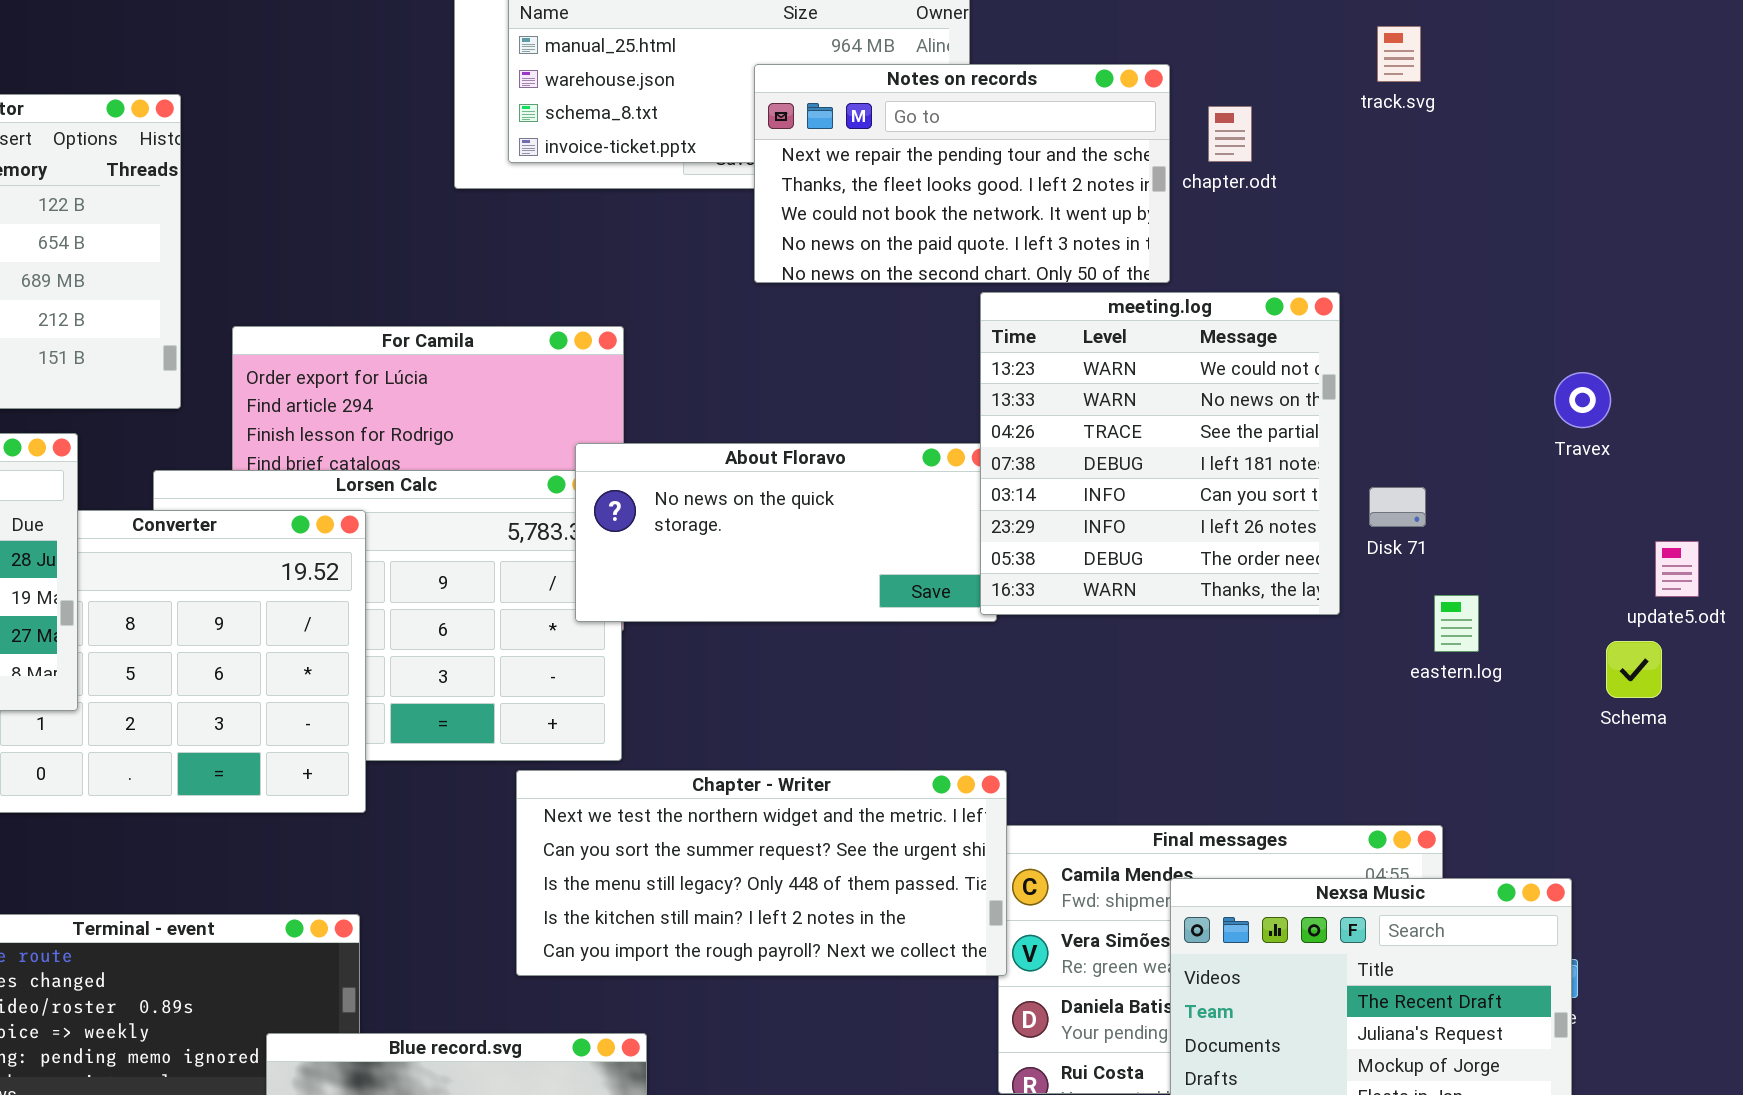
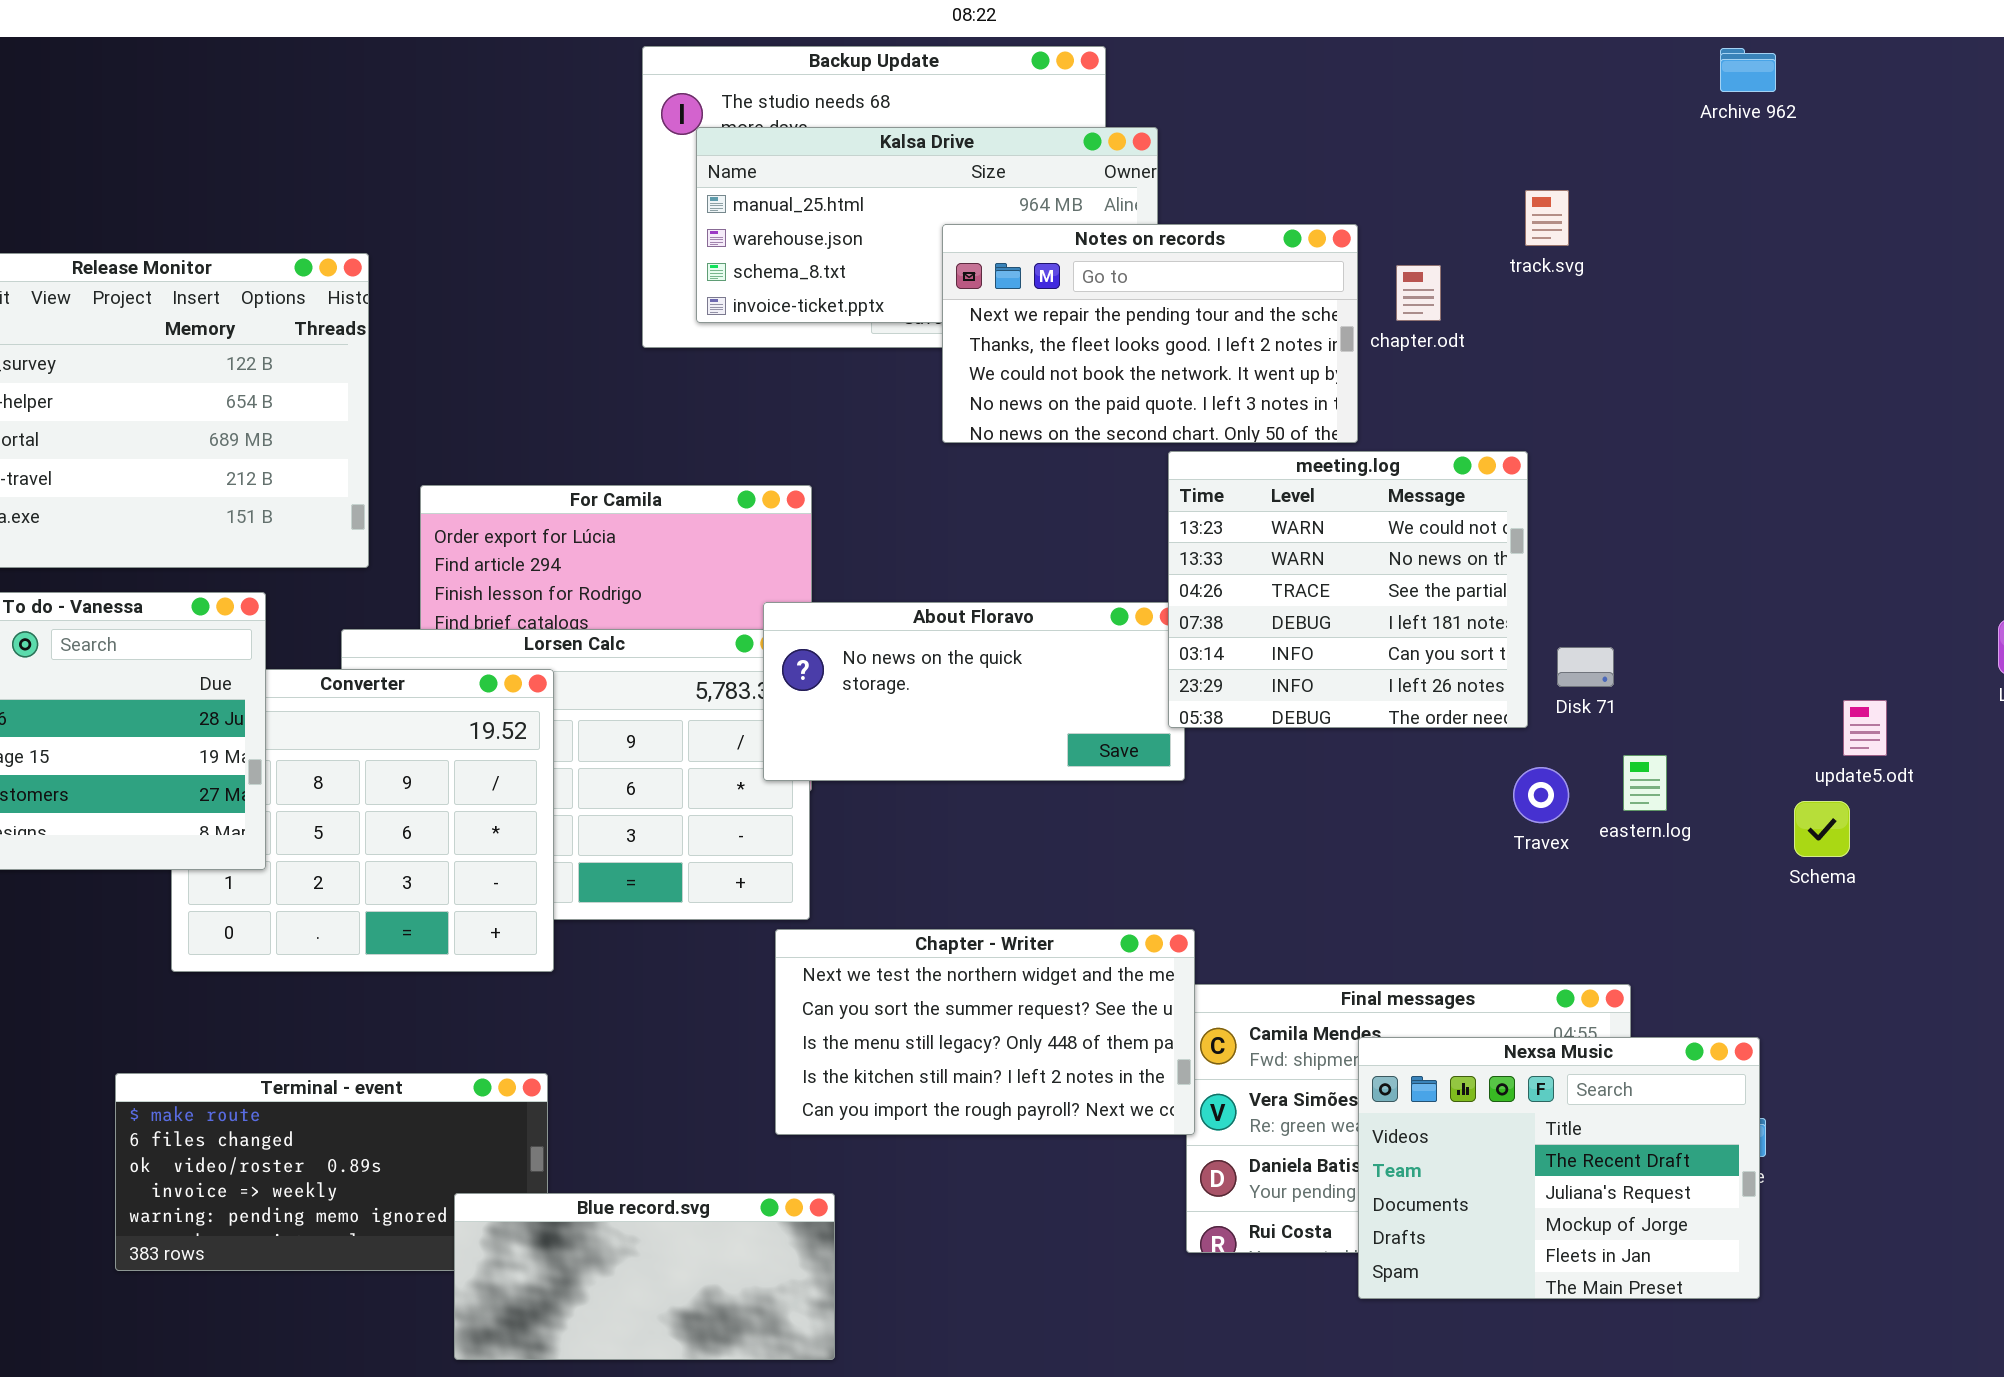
track.svg: [1377,26,1421,82] -> [1525,190,1569,246], moved
meeting.log: [980,292,1340,615] -> [1168,451,1528,728], resized
Travex: [1554,372,1611,428] -> [1513,767,1569,823], moved
Chapter - Writer: [516,770,1007,976] -> [775,929,1195,1135], resized

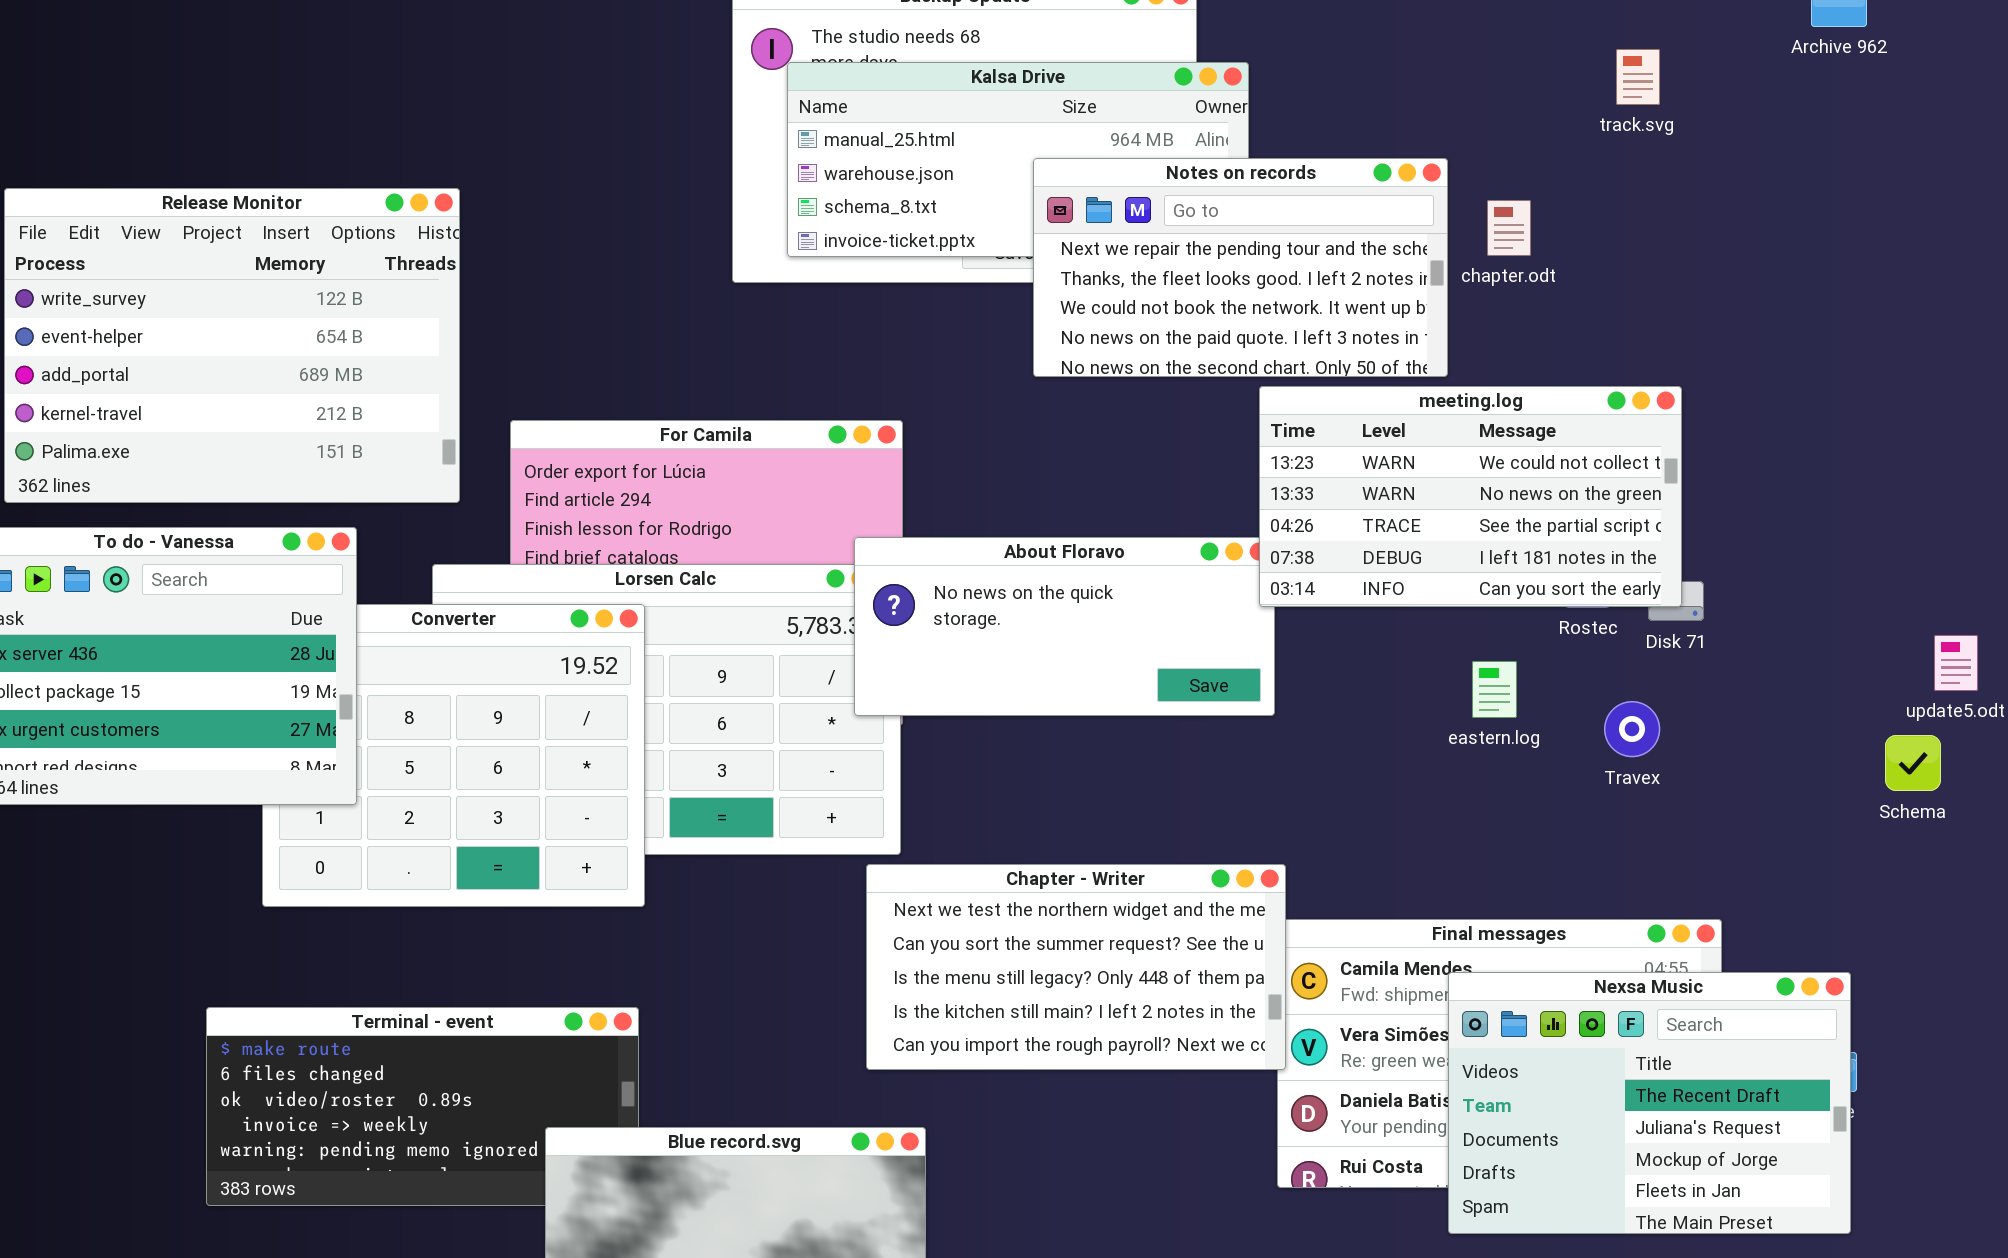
track.svg: [1525,190,1569,246] -> [1616,49,1660,105], moved
meeting.log: [1168,451,1528,728] -> [1259,386,1682,607], resized
eastern.log: [1623,755,1667,811] -> [1472,661,1517,718], moved

